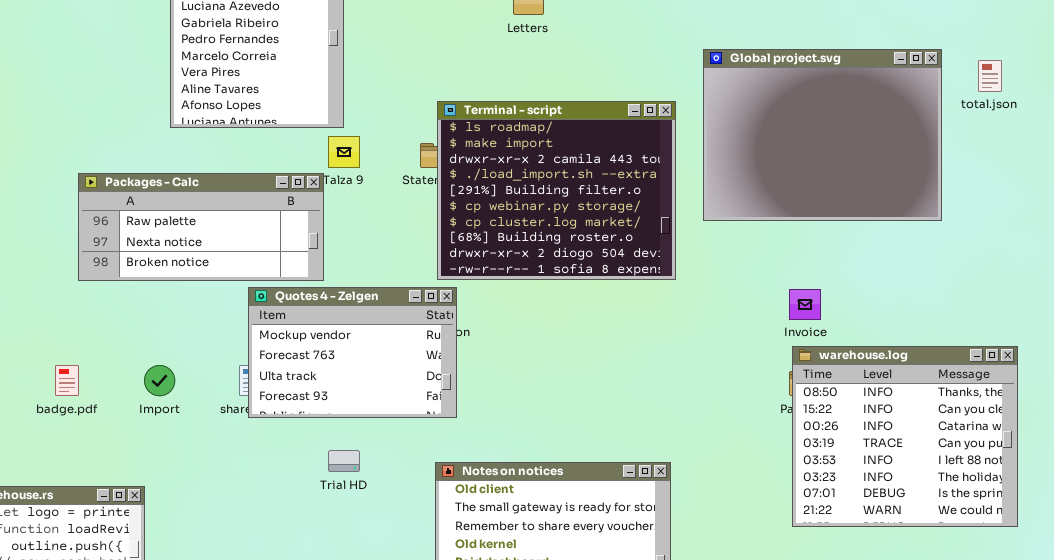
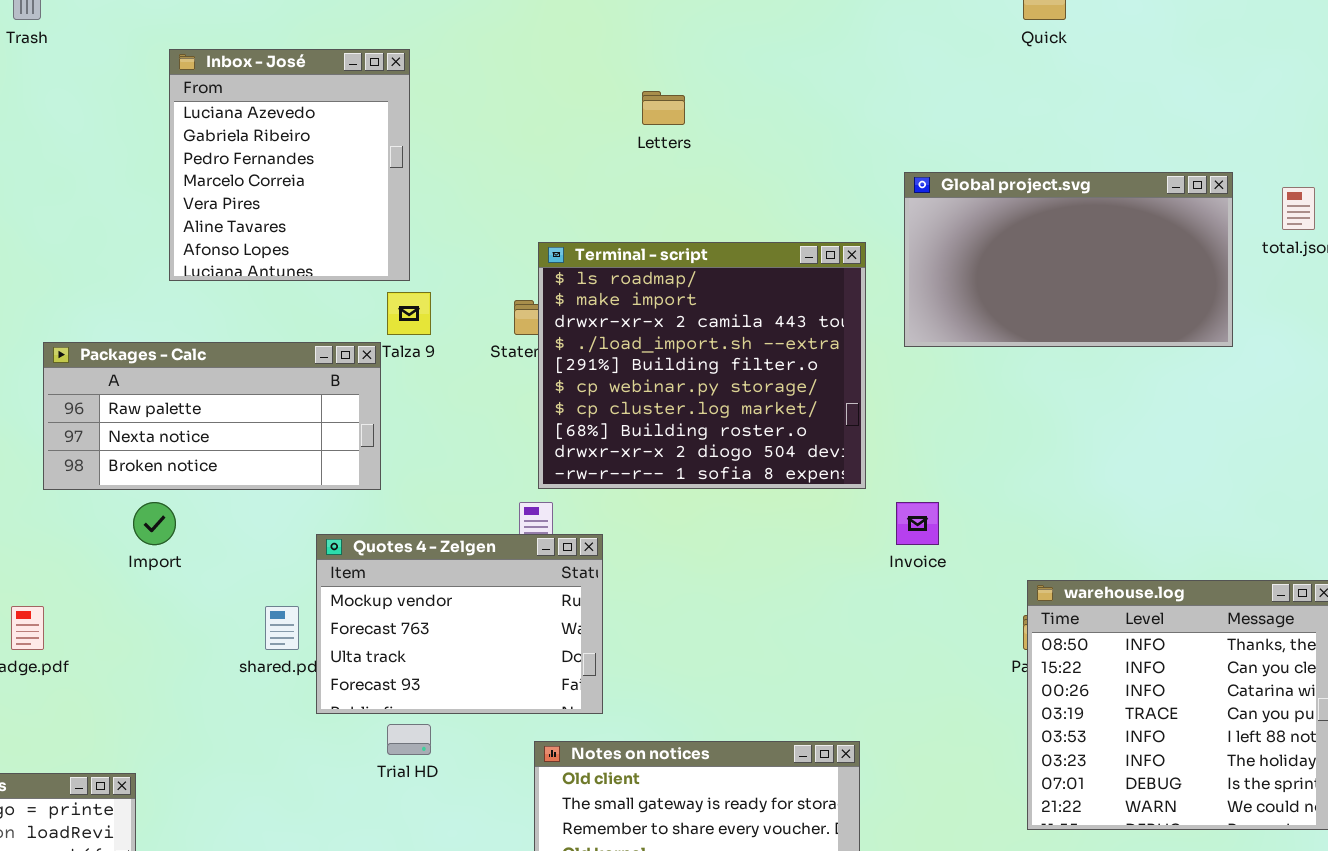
Global project.svg: [703,49,942,221] -> [904,172,1233,347], resized
Quotes 4 - Zelgen: [248,287,457,418] -> [316,534,603,714], moved
Invoice: [789,289,821,320] -> [896,502,939,545], moved
Import: [144,365,175,396] -> [133,502,176,545], moved

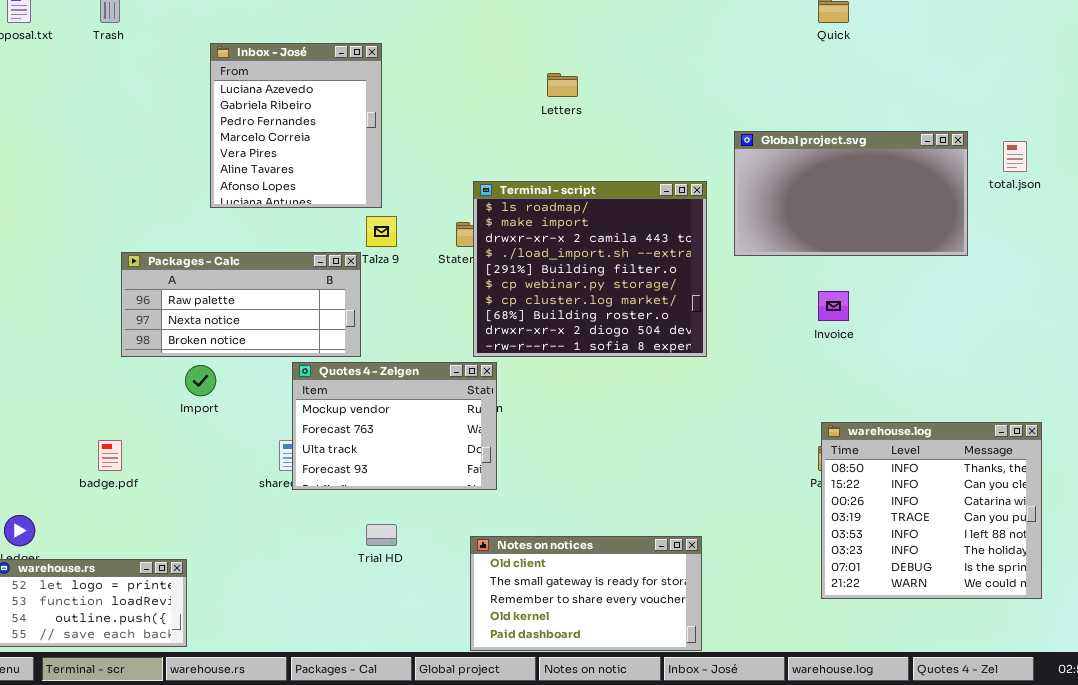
Invoice: [896,502,939,545] -> [818,291,849,321], moved
Quotes 4 - Zelgen: [316,534,603,714] -> [292,362,497,490], moved

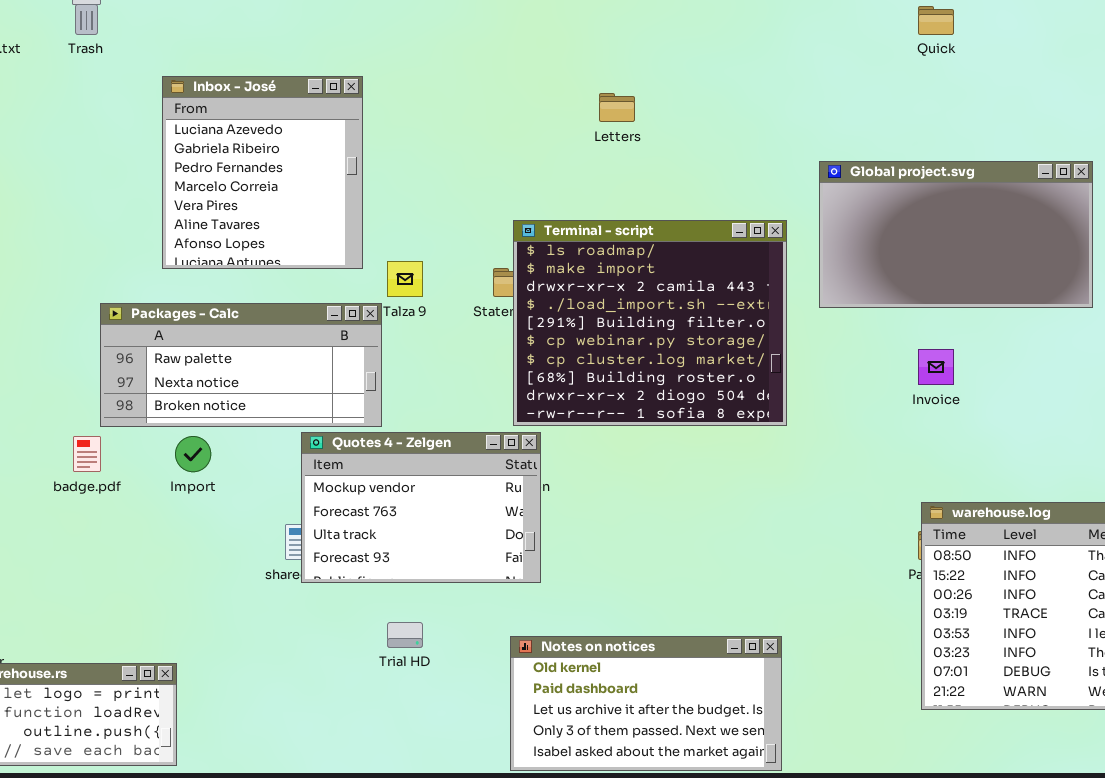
Inbox - José: [210,43,382,208] -> [162,76,363,269], moved
badge.pdf: [98,440,122,471] -> [73,436,101,472], moved
Notes on notices: [470,536,702,651] -> [510,636,782,771], scrolled down 3 rows

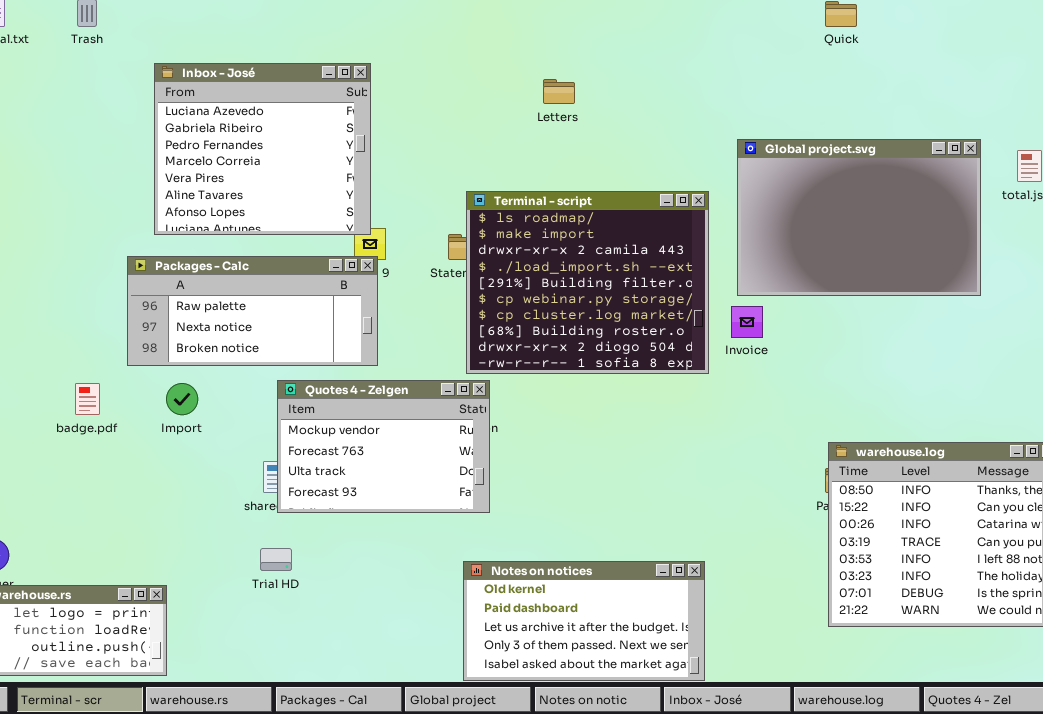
Inbox - José: [162,76,363,269] -> [154,63,371,235], resized
Global project.svg: [819,161,1093,308] -> [737,139,981,296], resized
Packages - Calc: [100,303,382,427] -> [127,256,378,366], moved
Invoice: [918,349,954,385] -> [731,306,763,338], moved
Trial HD: [387,622,423,648] -> [260,548,292,571], moved

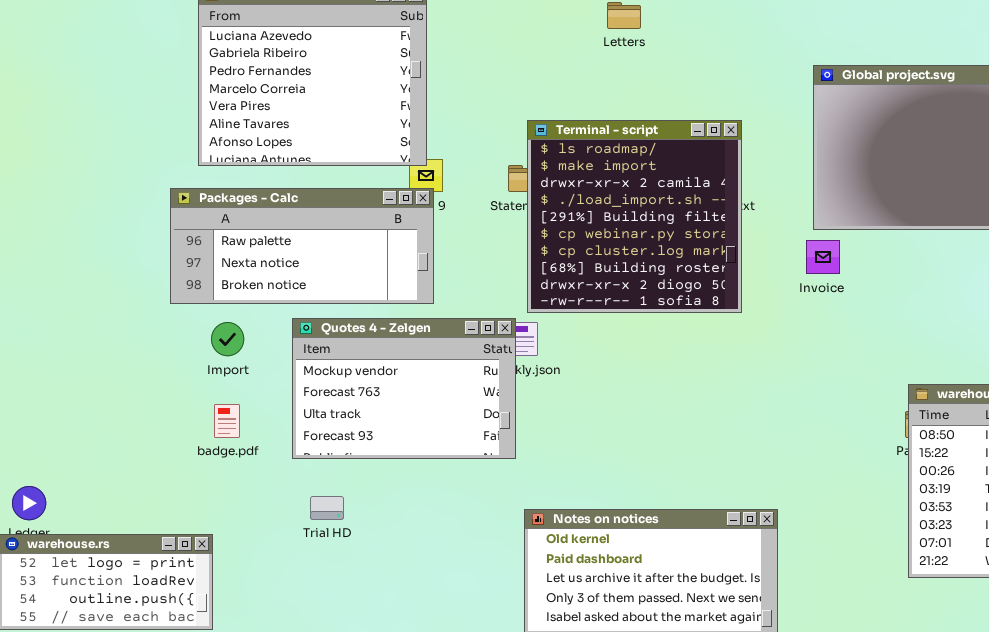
Terminal - script: [466,191,709,374] -> [527,120,742,313], resized
Quotes 4 - Zelgen: [277,380,490,513] -> [292,318,516,459], moved
badge.pdf: [75,383,100,415] -> [214,404,240,438], moved

